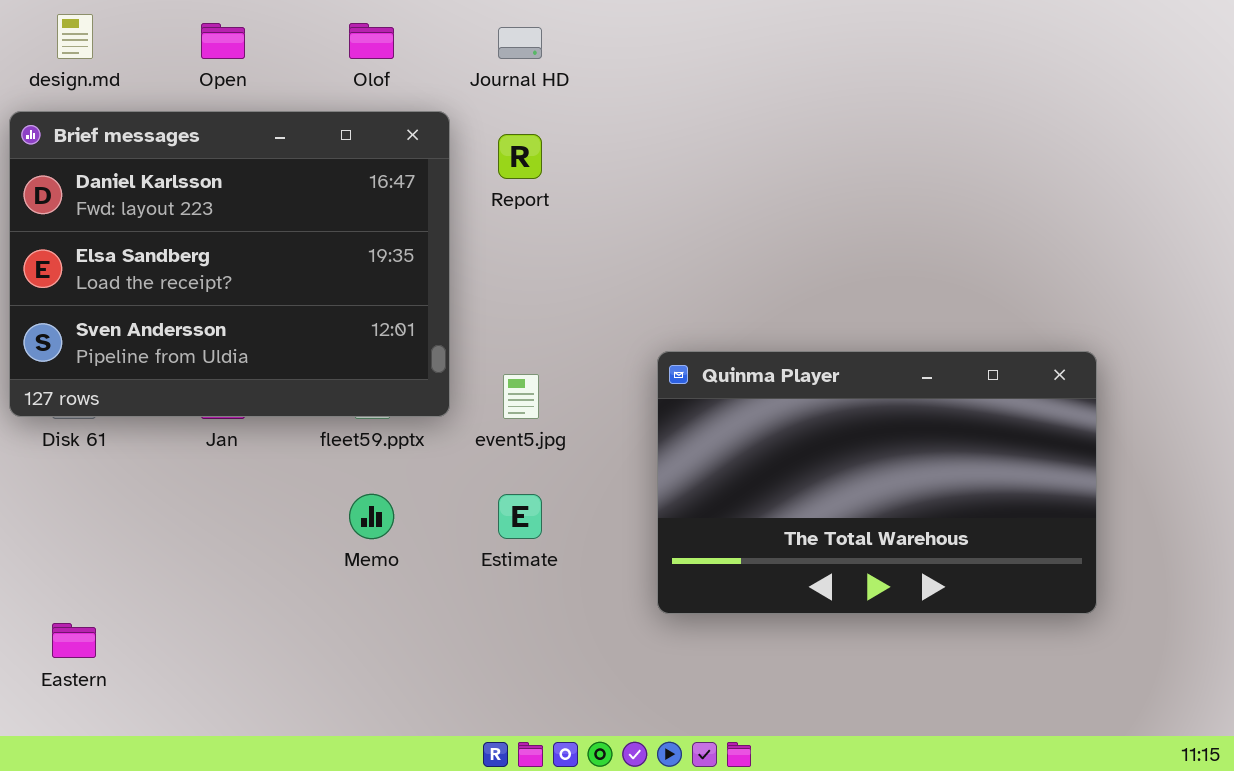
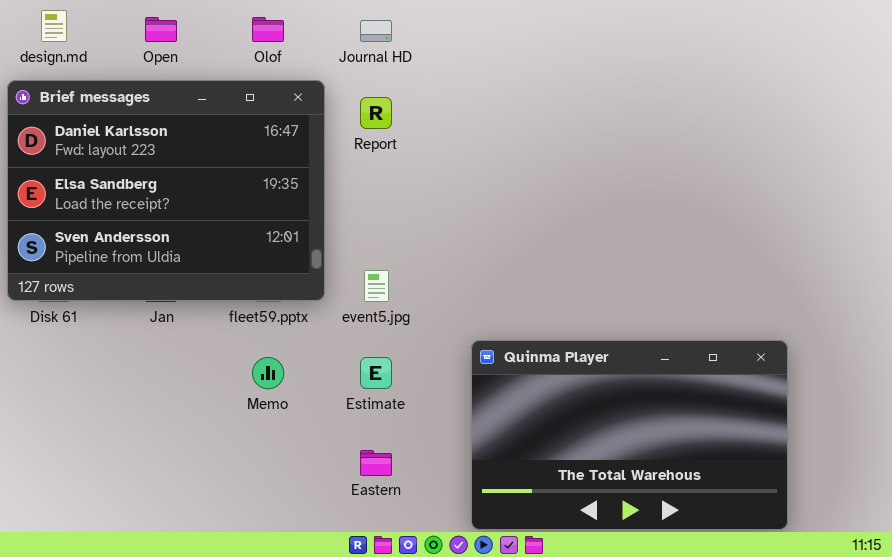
Quinma Player: [657,351,1097,614] -> [471,340,788,530], moved
Eastern: [52,623,96,658] -> [360,450,392,476], moved

